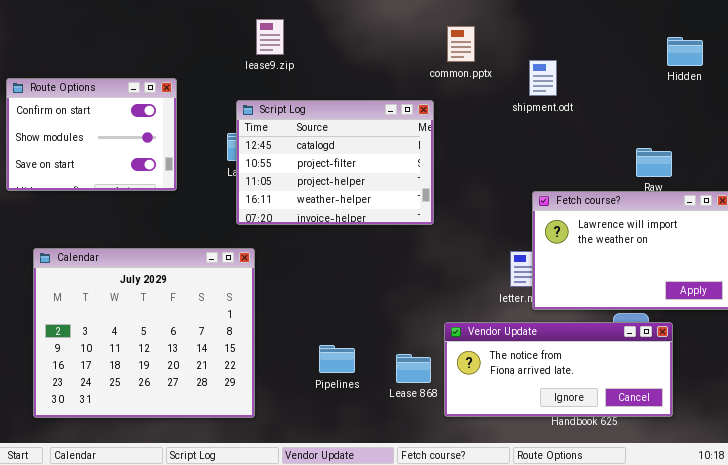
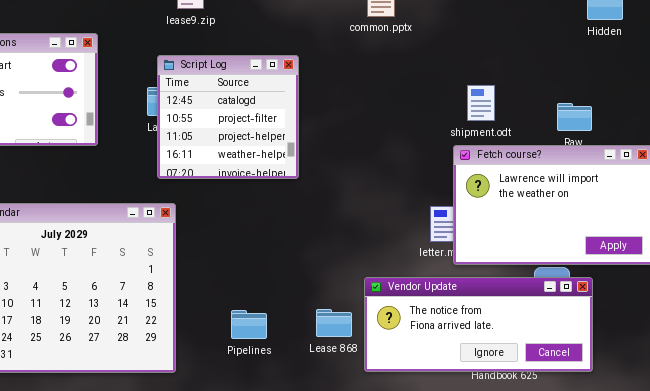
shipment.odt: [529,60,557,96] -> [467,85,495,121], moved
Script Log: [236,100,434,225] -> [157,55,299,179], resized
Pipelines: [319,345,355,373] -> [231,310,267,339], moved

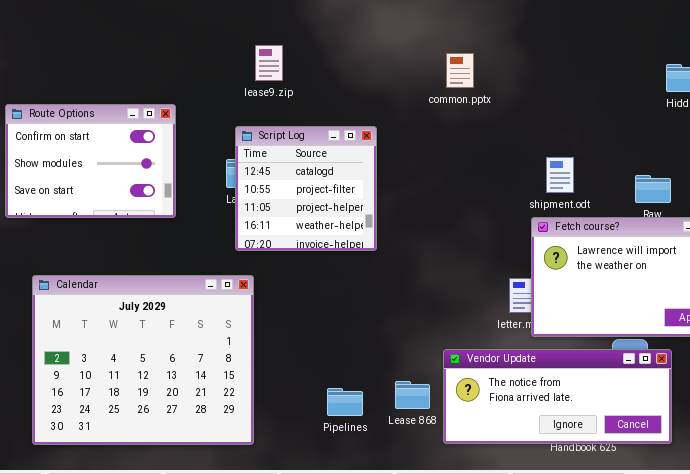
Pipelines: [231,310,267,339] -> [327,388,363,416], moved

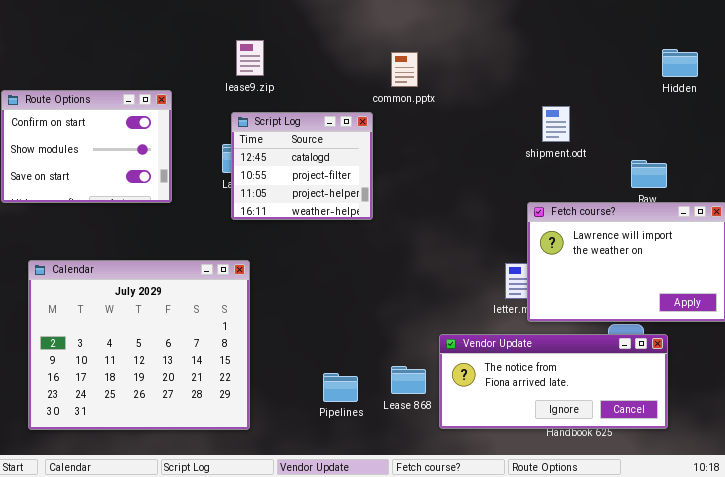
lease9.zip: [255,45,283,81] -> [236,40,264,76], moved
common.pptx: [446,53,474,88] -> [391,52,418,87], moved
Script Log: [235,126,377,251] -> [231,112,373,220], resized
shipment.odt: [546,157,574,193] -> [542,106,570,142], moved

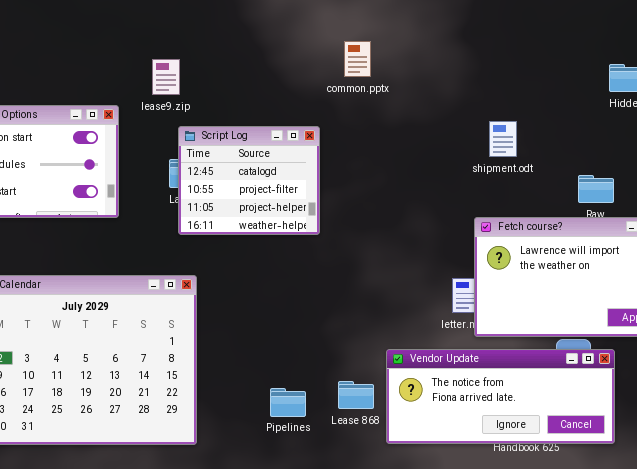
lease9.zip: [236,40,264,76] -> [152,59,180,95], moved
common.pptx: [391,52,418,87] -> [344,41,371,77], moved

